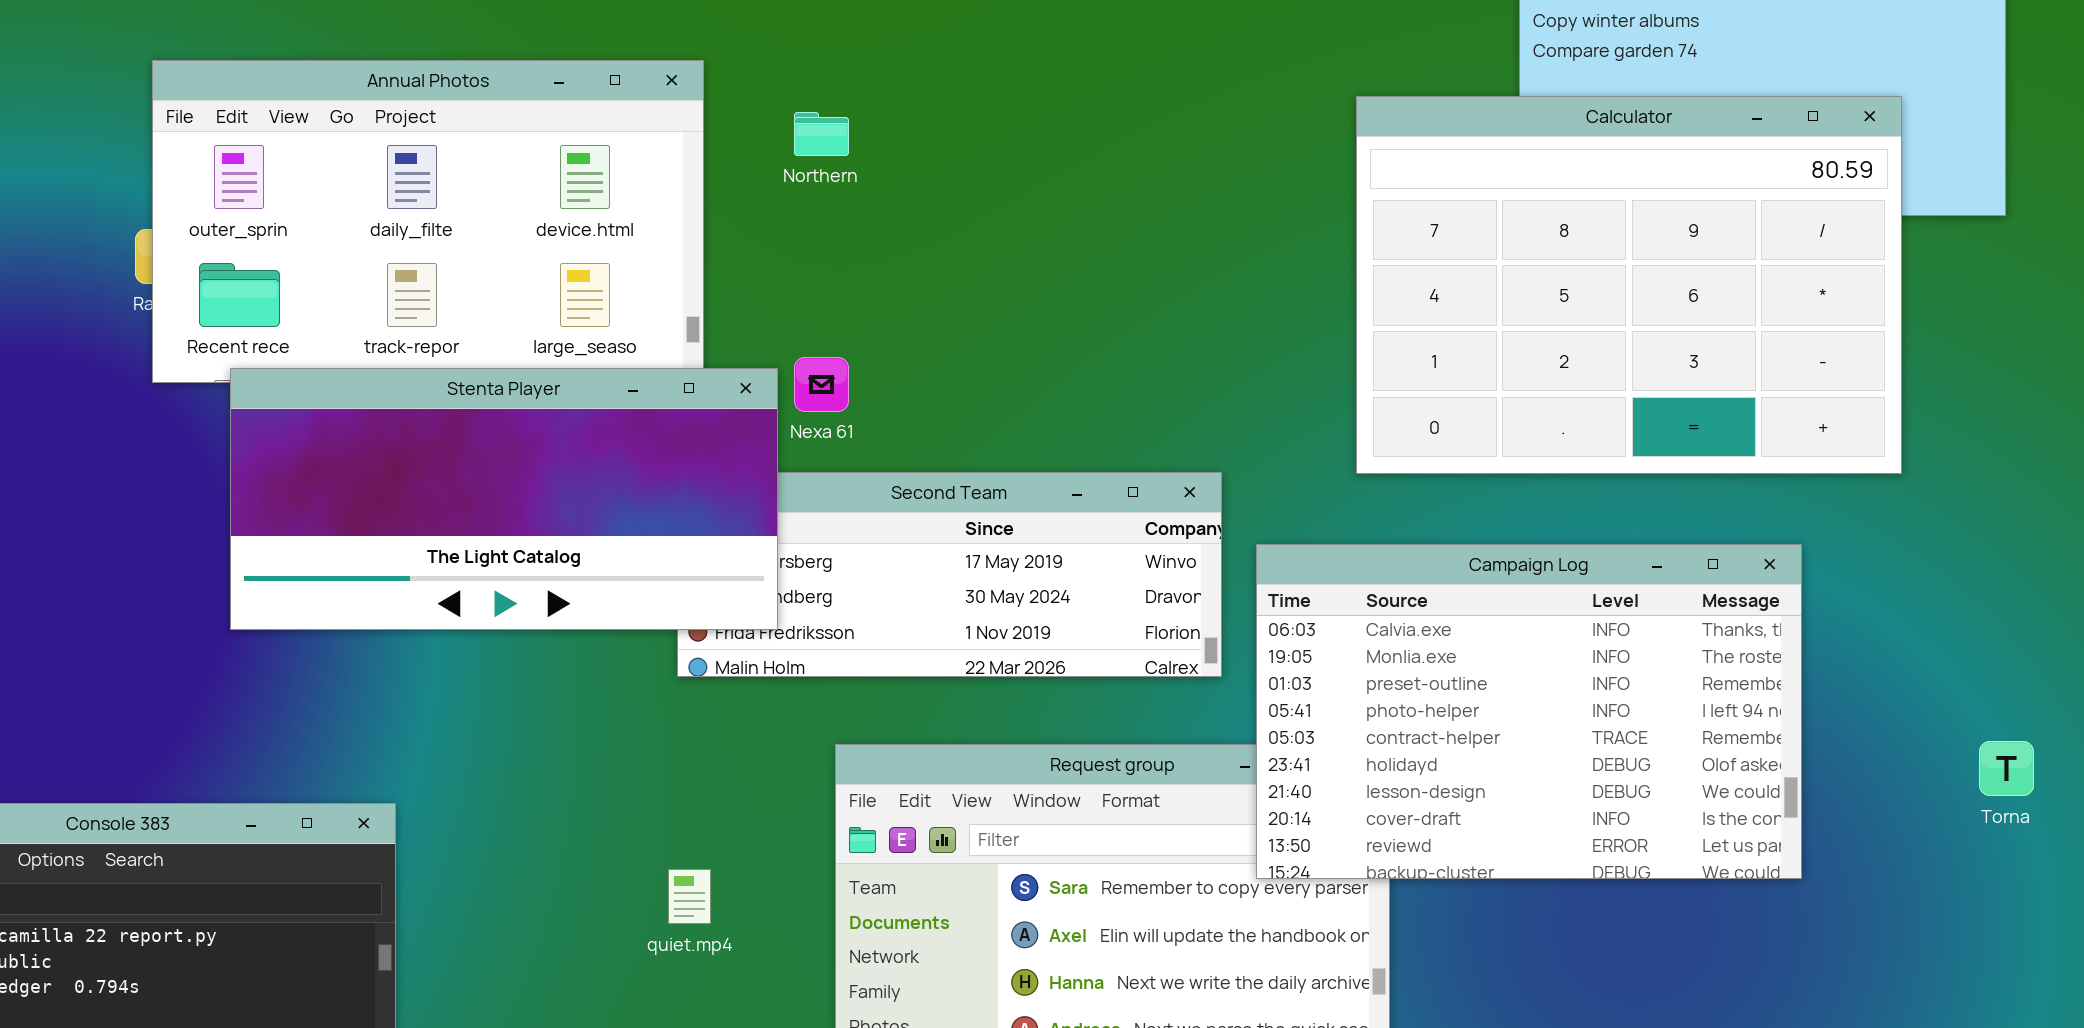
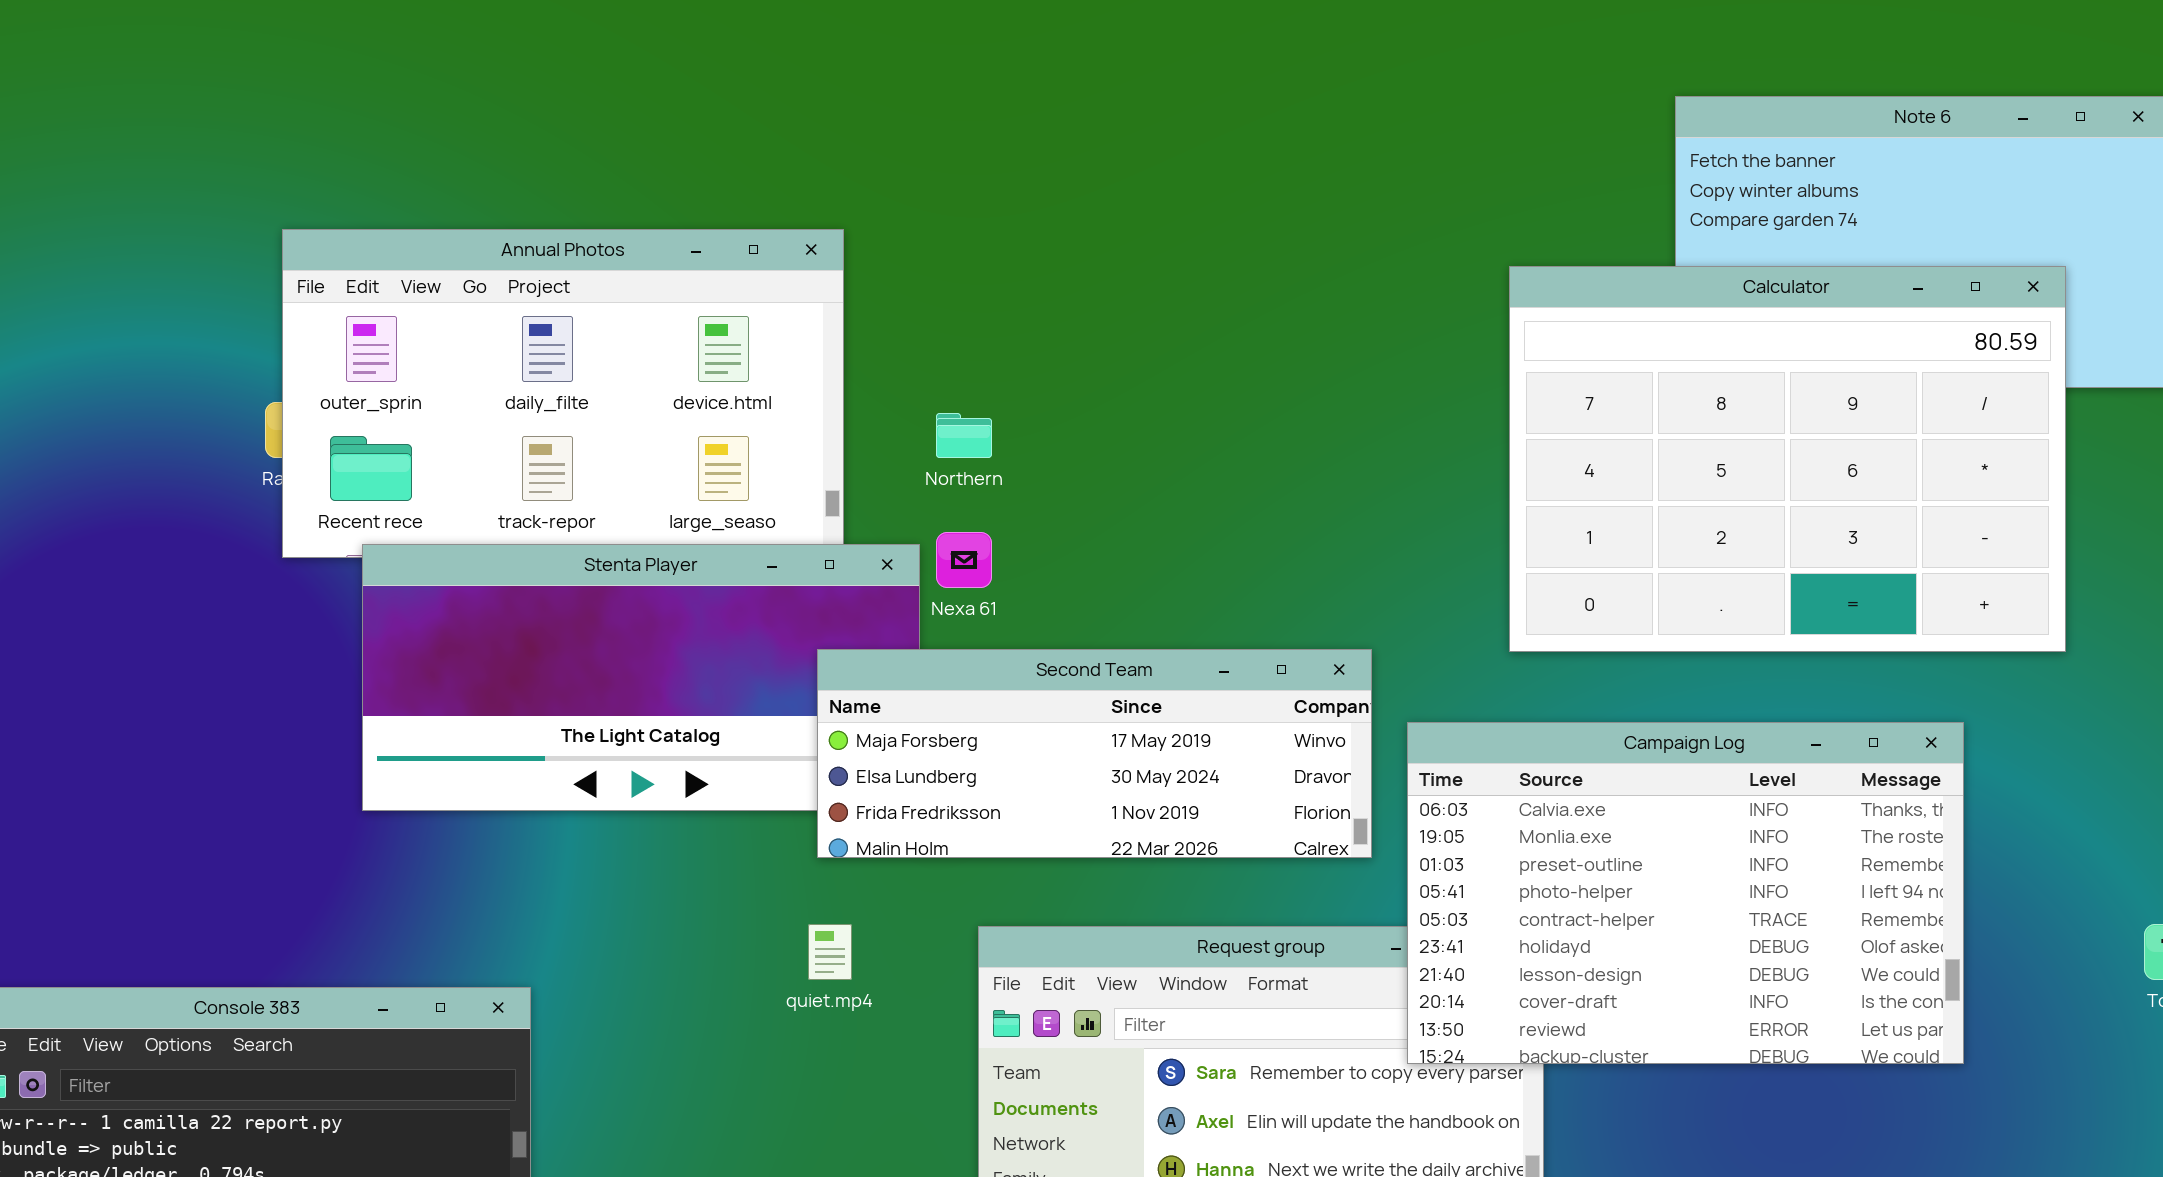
Northern: [794,112,849,156] -> [936,413,992,458], moved
Second Team: [677,472,1222,677] -> [817,649,1372,858], raised
quiet.mp4: [668,869,711,924] -> [808,924,852,980], moved

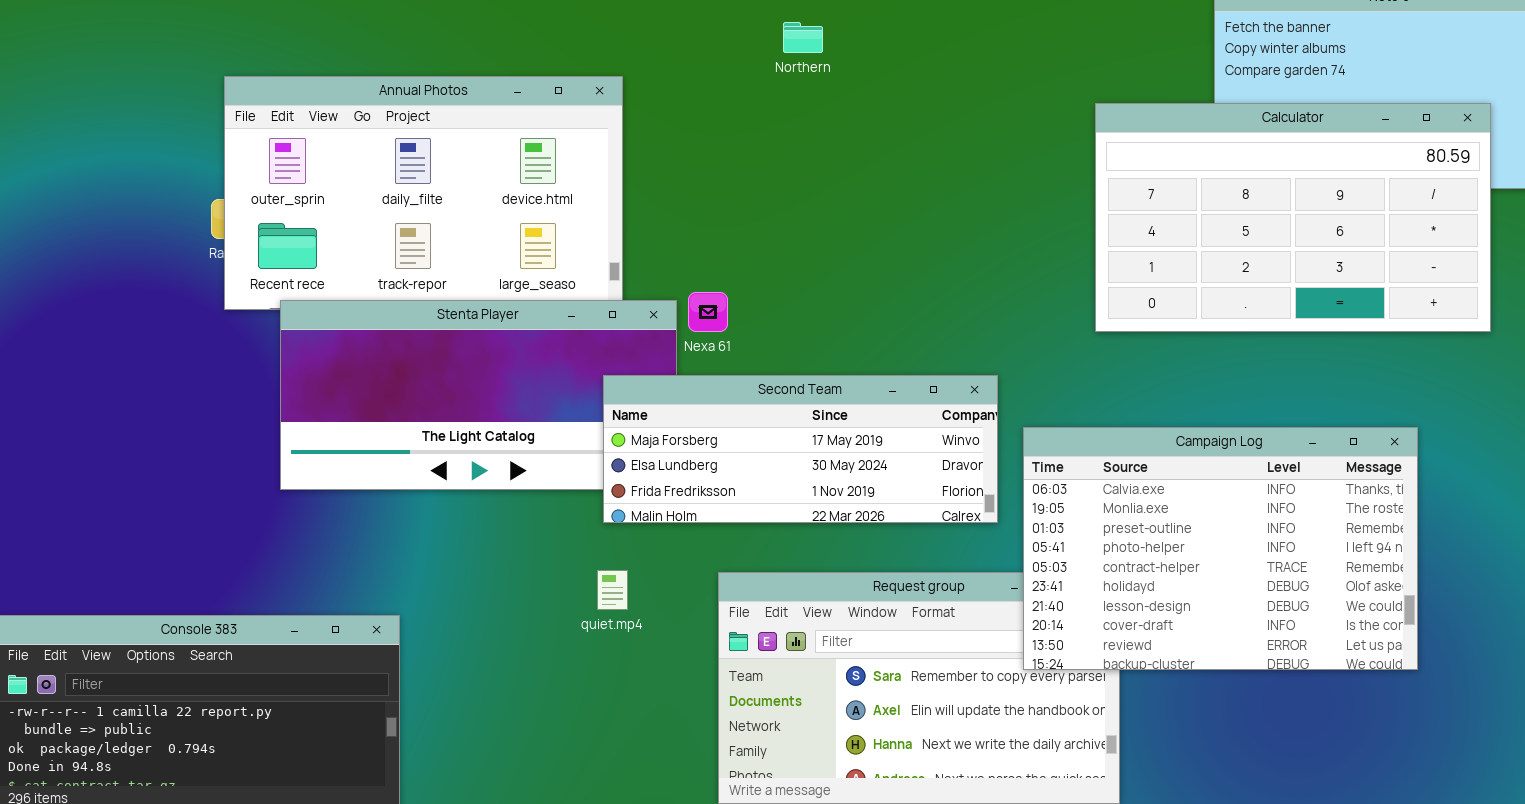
Calculator: [1509,266,2066,652] -> [1095,103,1491,332], resized
Northern: [936,413,992,458] -> [783,22,823,53], moved

